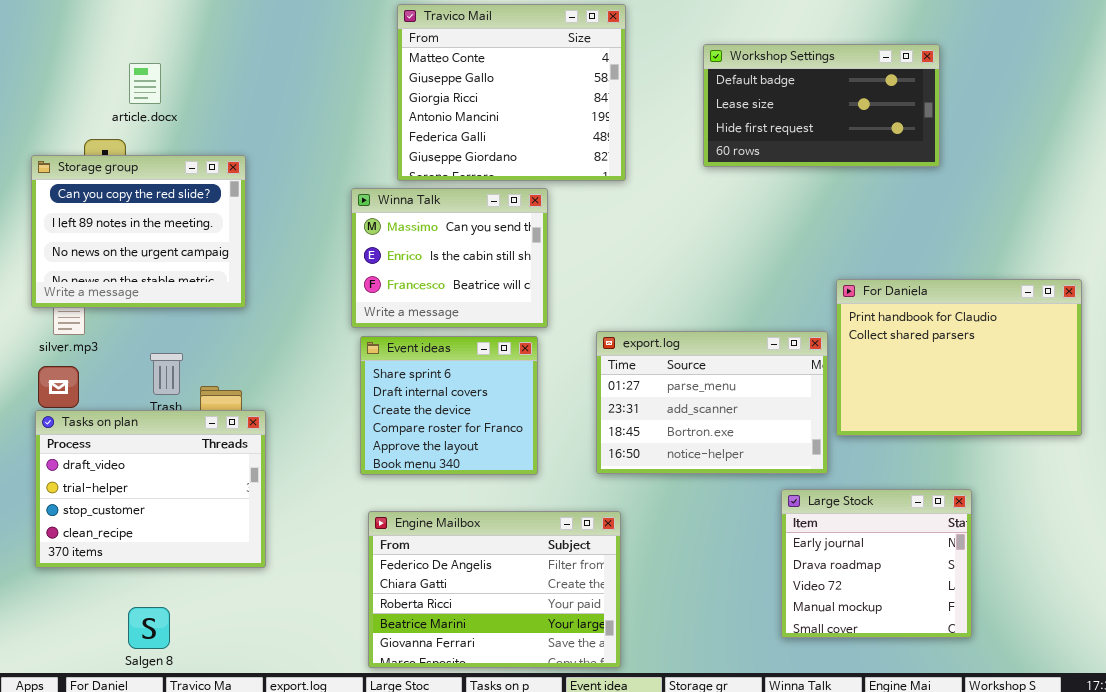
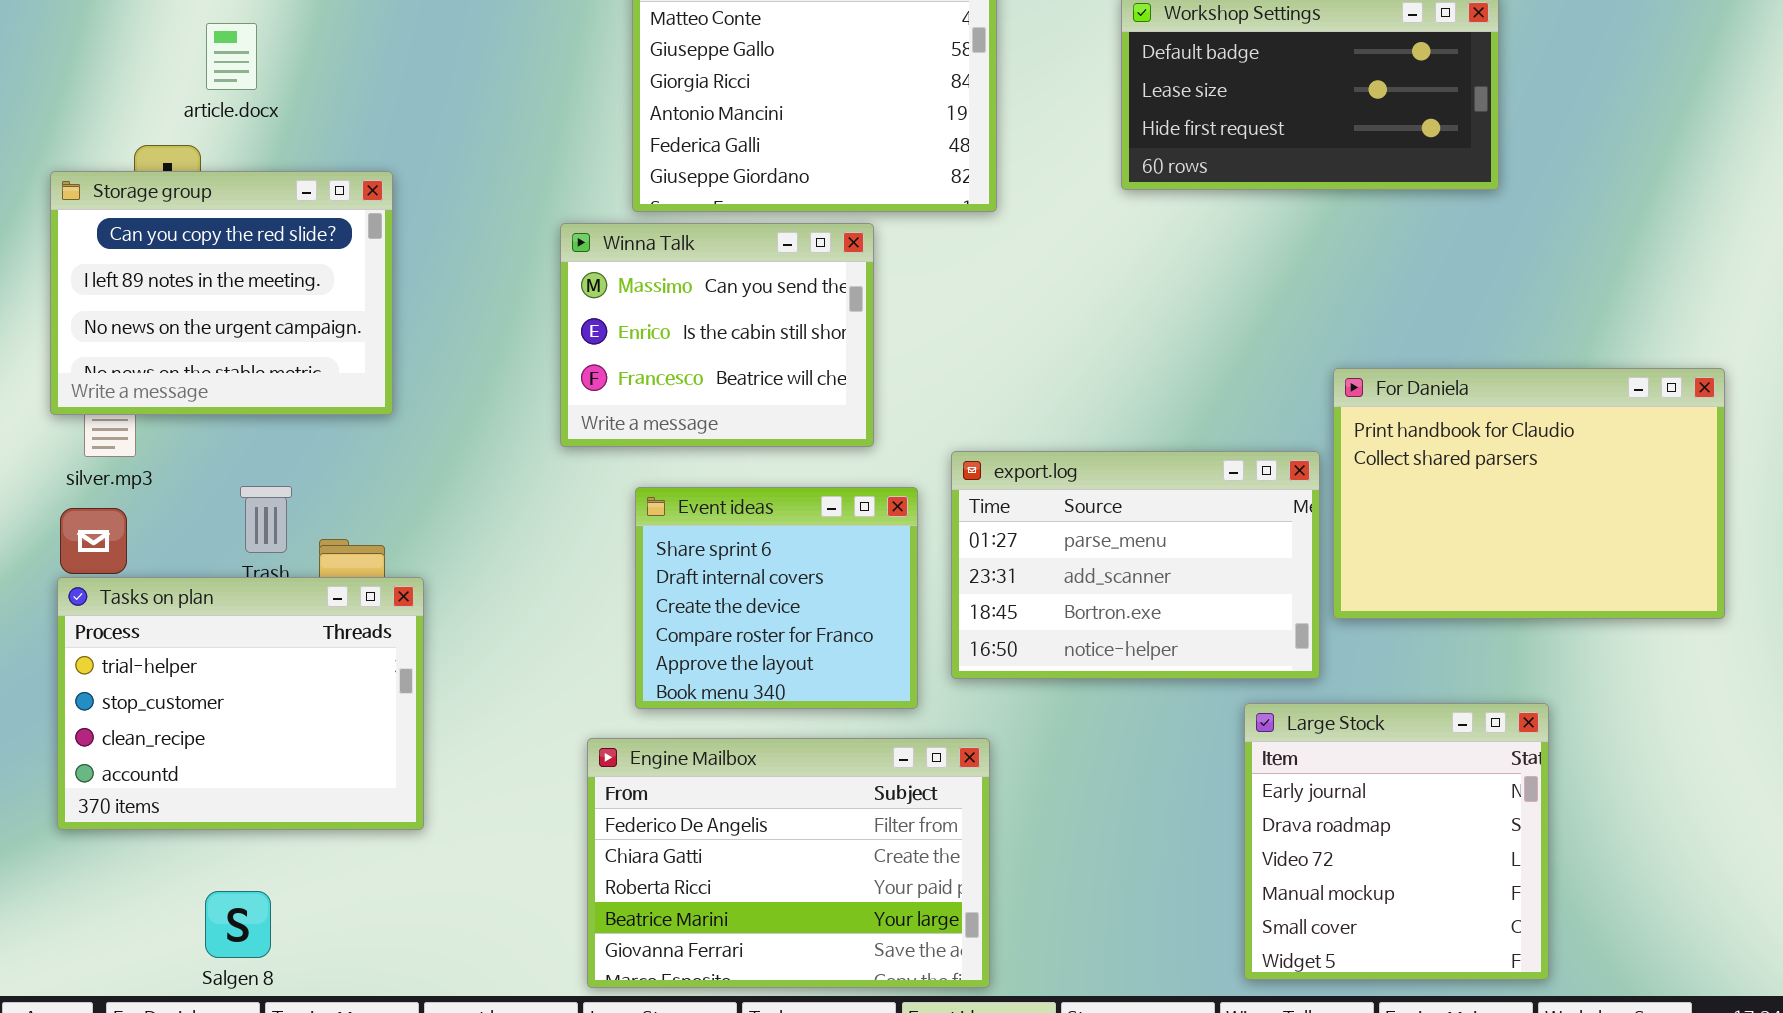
Event ideas: [360,336,538,475] -> [635,487,918,709], moved
Tasks on plan: [35,410,266,568] -> [57,577,424,830], scrolled down 1 row
Large Stock: [781,489,972,638] -> [1244,703,1549,980], resized

